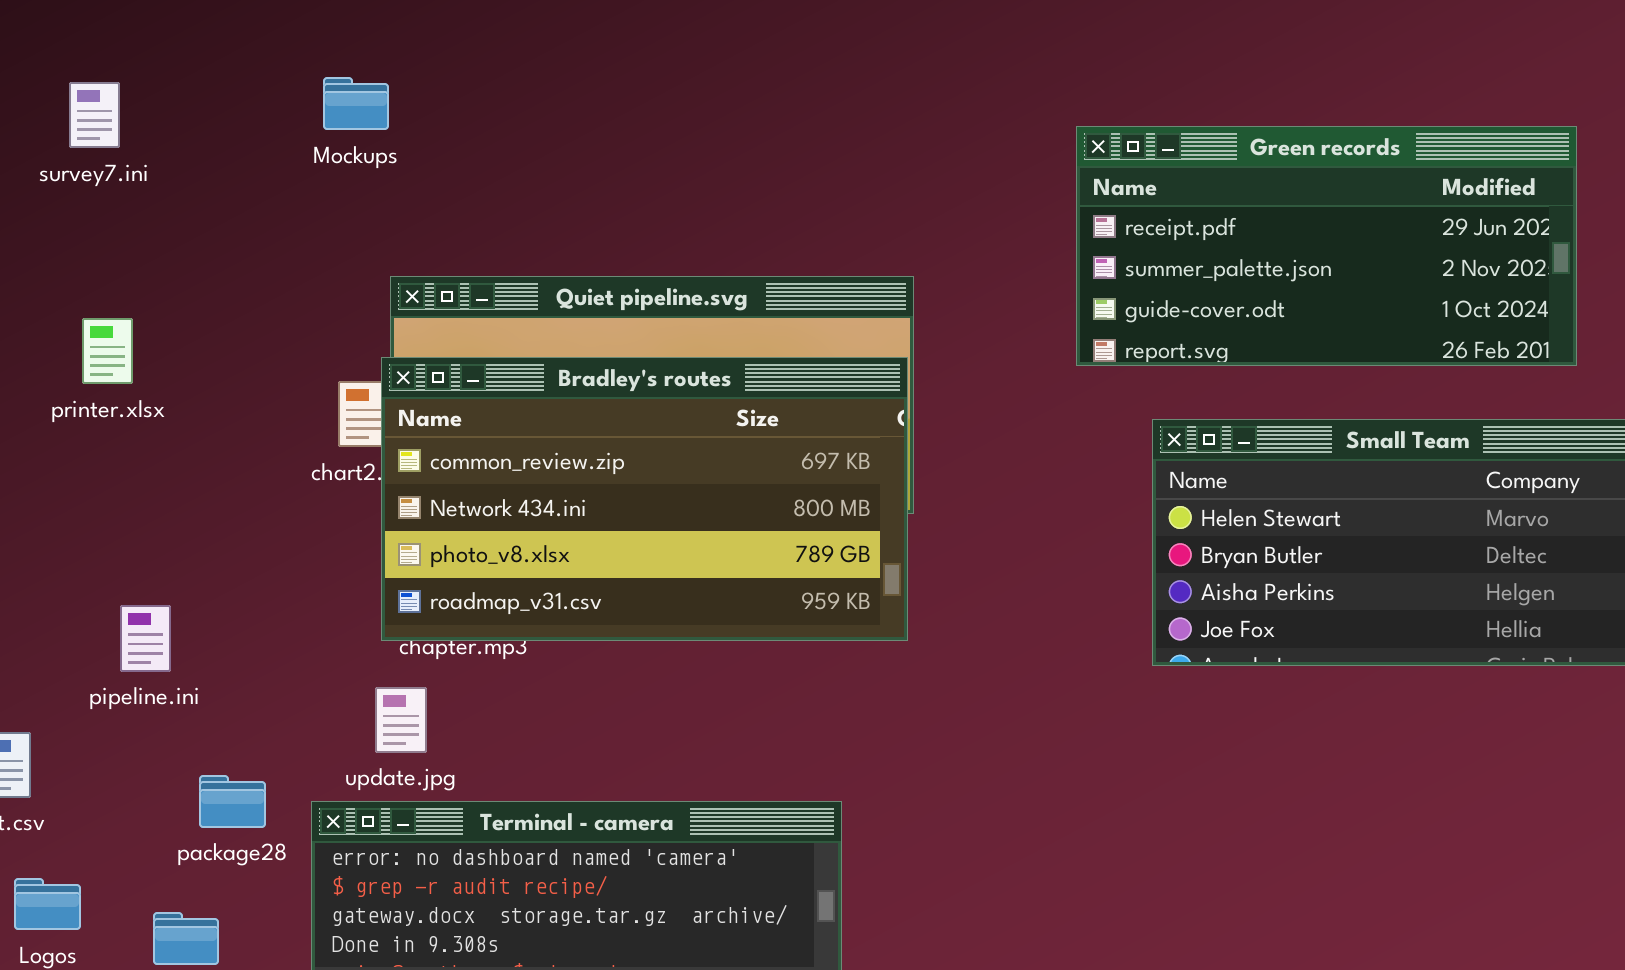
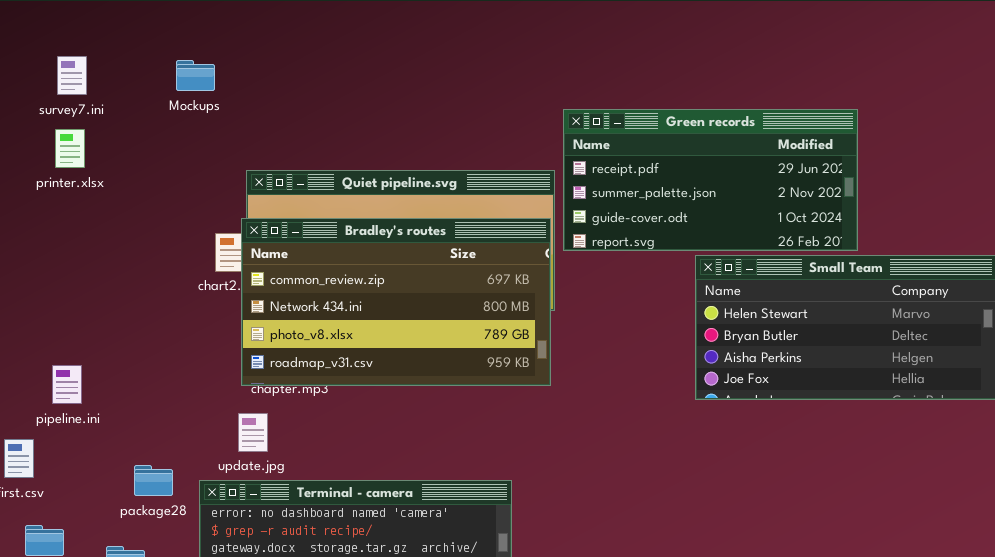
Mockups: [323,77,389,130] -> [176,60,215,91], moved
Green records: [1076,126,1577,366] -> [563,109,858,251], moved
printer.xlsx: [82,318,133,384] -> [55,129,85,168], moved
pipeline.ini: [120,605,171,672] -> [52,365,82,404], moved

